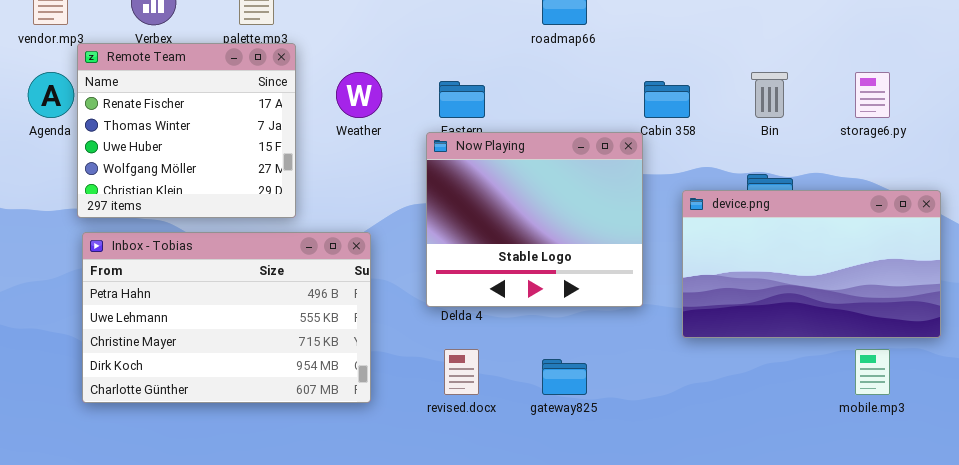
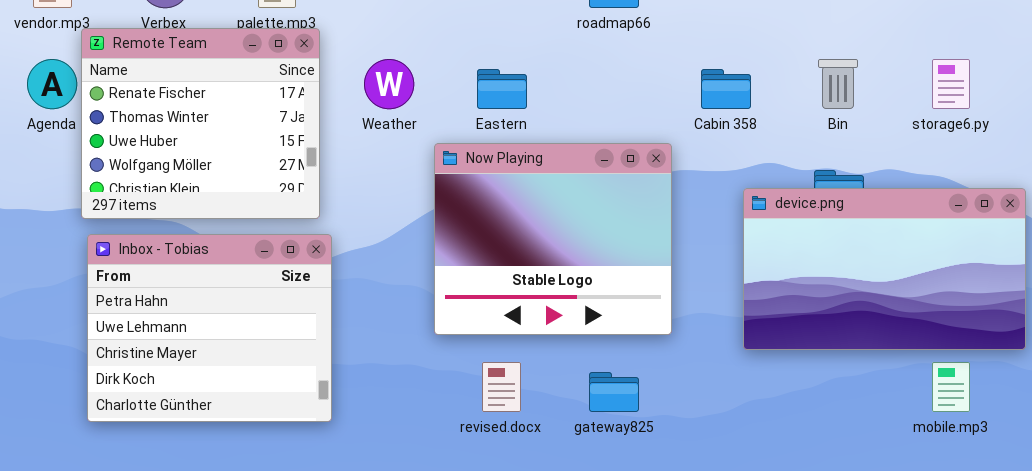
Now Playing: [426,132,643,307] -> [434,143,672,335], moved
Inbox - Tobias: [82,232,371,403] -> [87,234,332,422], resized

